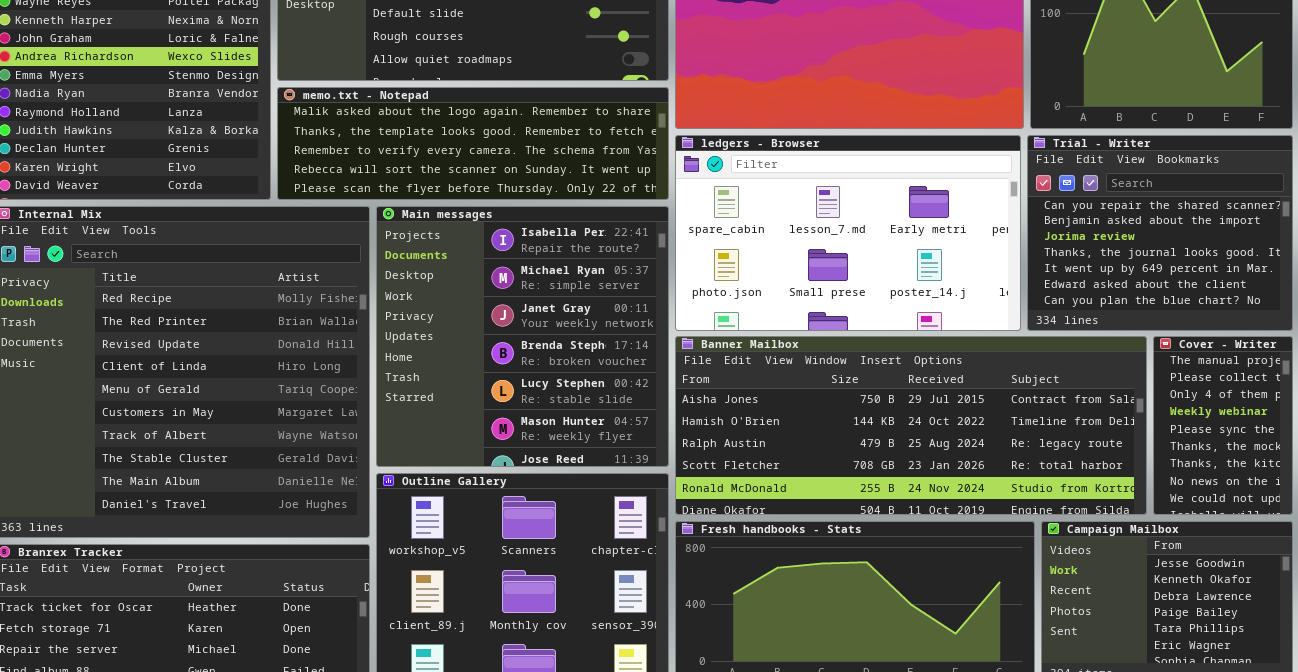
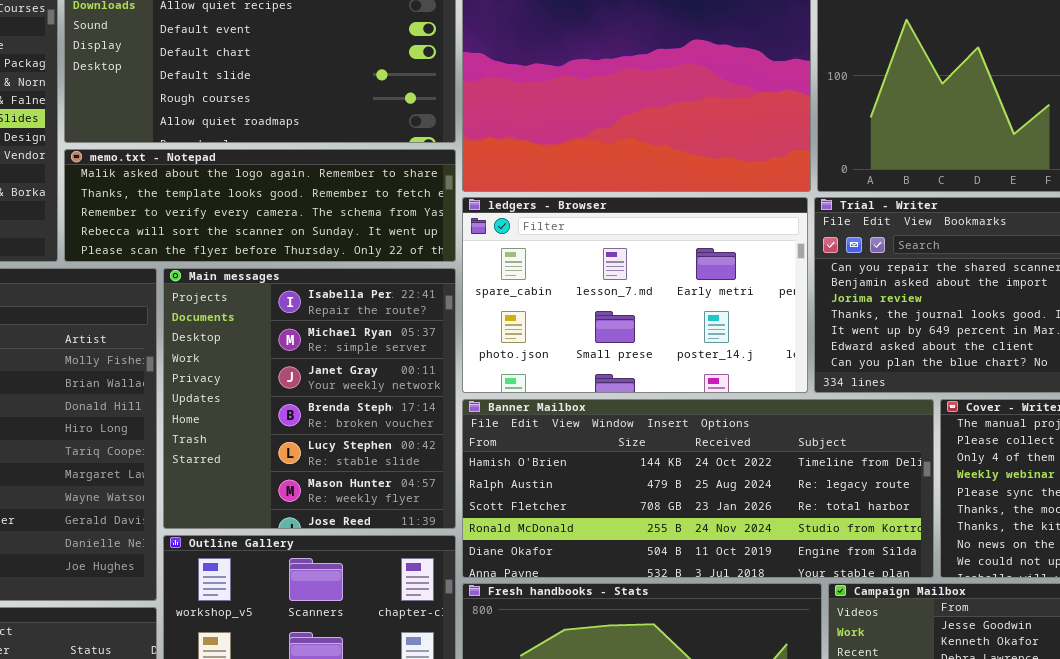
Banner Mailbox: [675,336,1147,515] -> [462,399,934,578], scrolled down 1 row

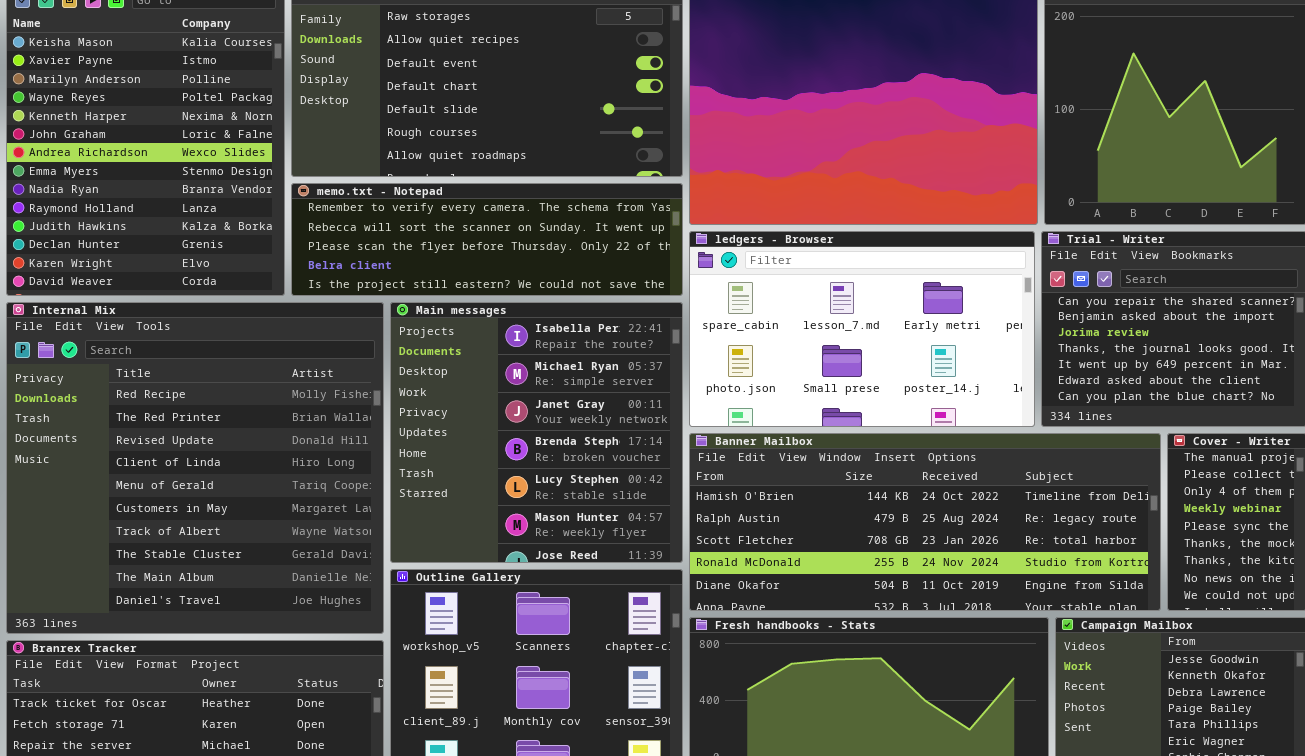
memo.txt - Notepad: [64,149,456,262] -> [291,183,683,296], scrolled down 2 rows

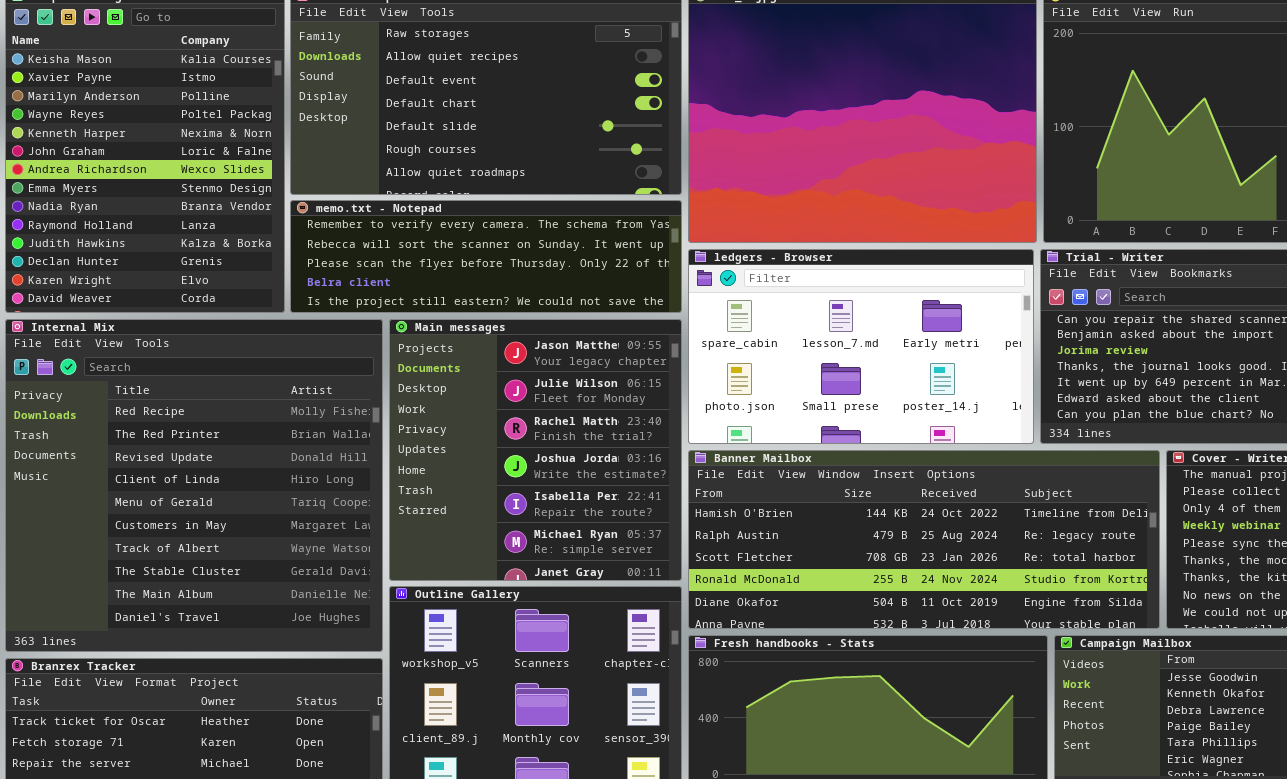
Main messages: [390,302,683,563] -> [389,319,682,581], scrolled up 4 rows

